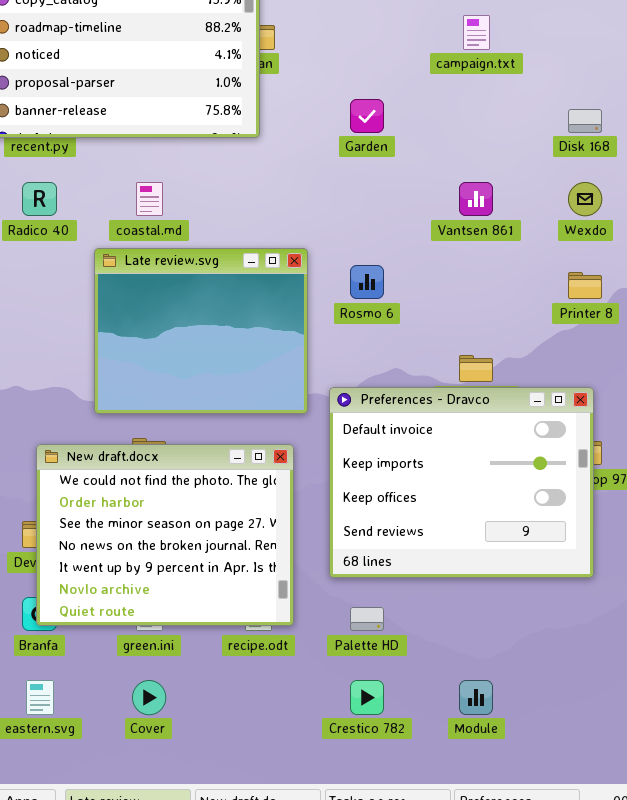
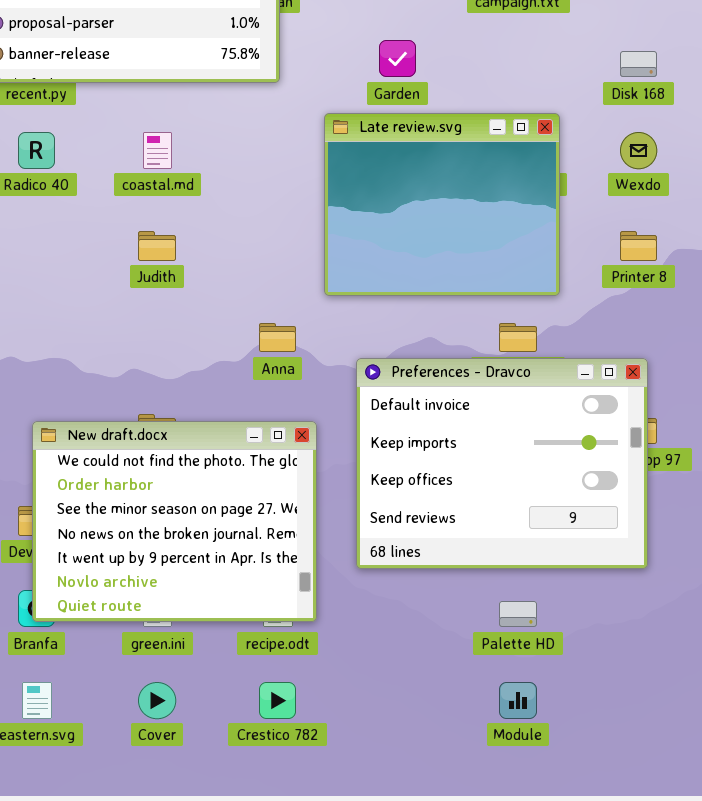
Late review.svg: [94,248,308,414] -> [324,113,560,296], moved
Palette HD: [350,607,384,631] -> [499,601,537,627], moved
Crestico 782: [350,680,384,715] -> [259,682,296,719], moved

